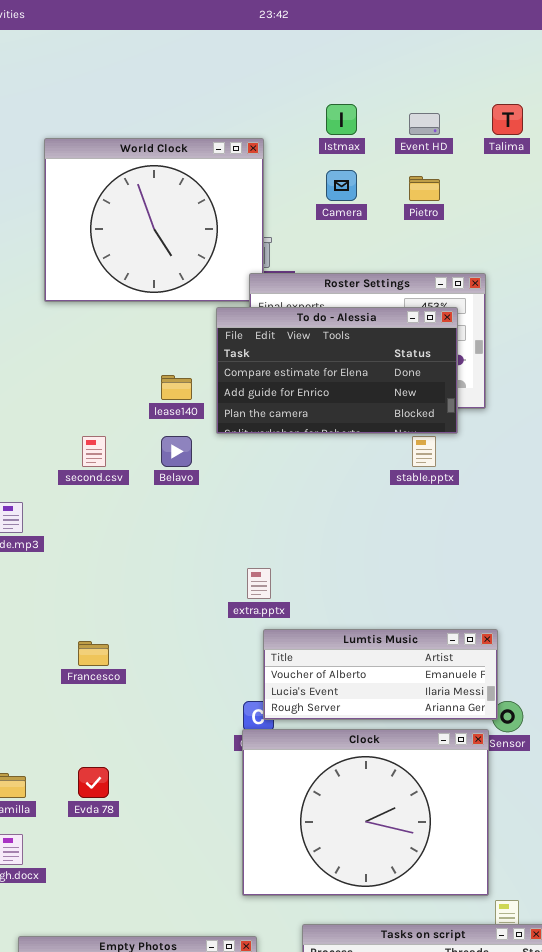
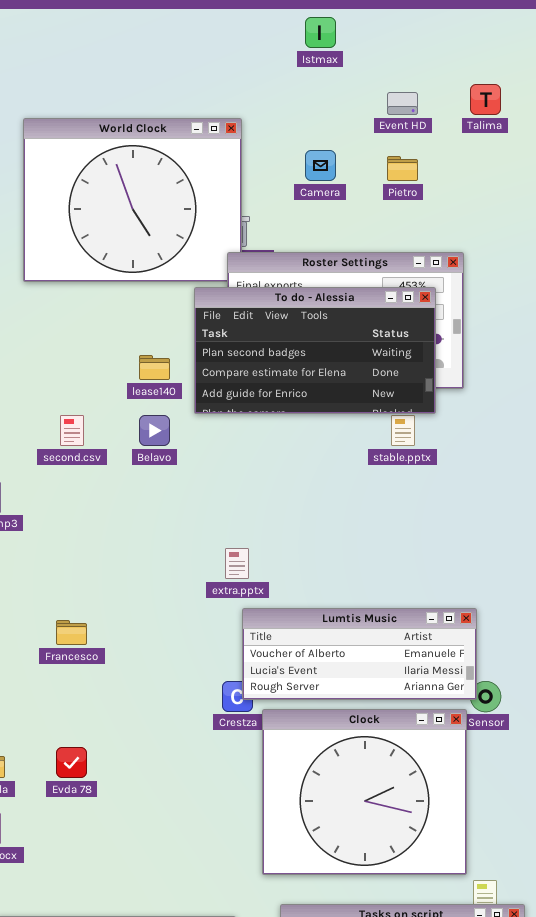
Istmax: [326,104,357,135] -> [305,17,336,48], moved
To do - Alessia: [216,307,458,434] -> [194,287,436,414], scrolled up 1 row
Clock: [242,729,489,896] -> [262,709,467,875], resized

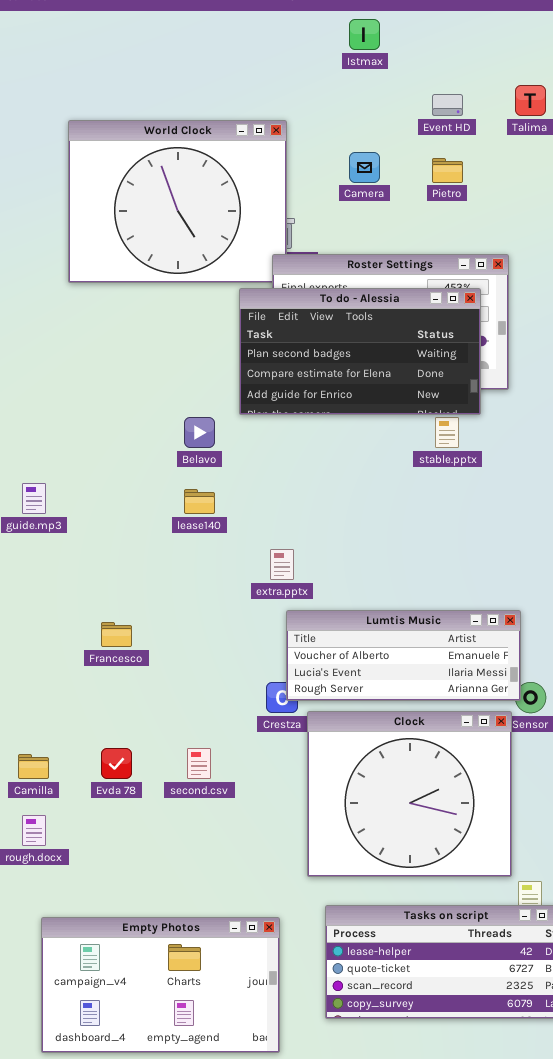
lease140: [139,355,170,380] -> [184,489,215,514], moved
second.csv: [60,415,84,446] -> [187,748,211,779], moved

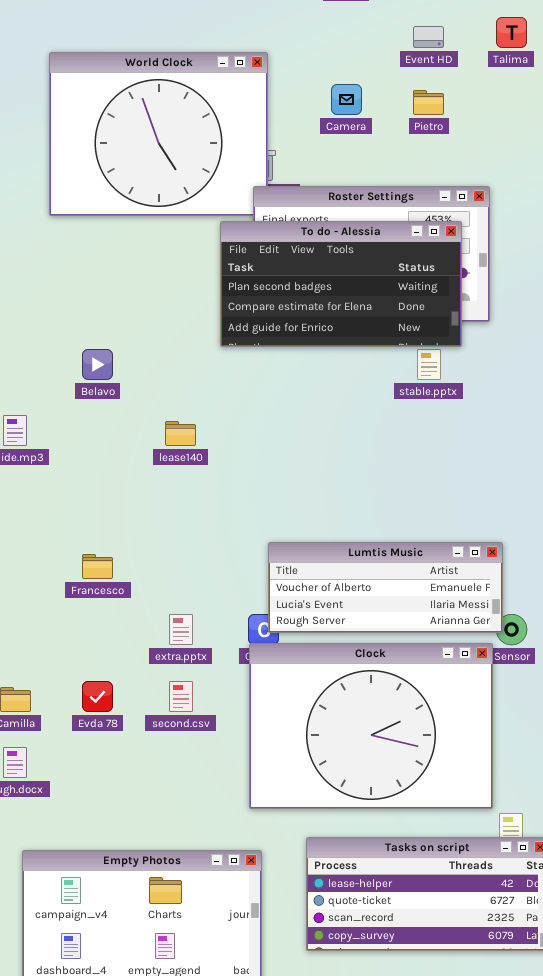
Belavo: [184,417,215,448] -> [82,349,113,380], moved
extra.pptx: [270,549,294,580] -> [169,614,193,645], moved
Clock: [307,711,512,877] -> [249,643,493,809], resized

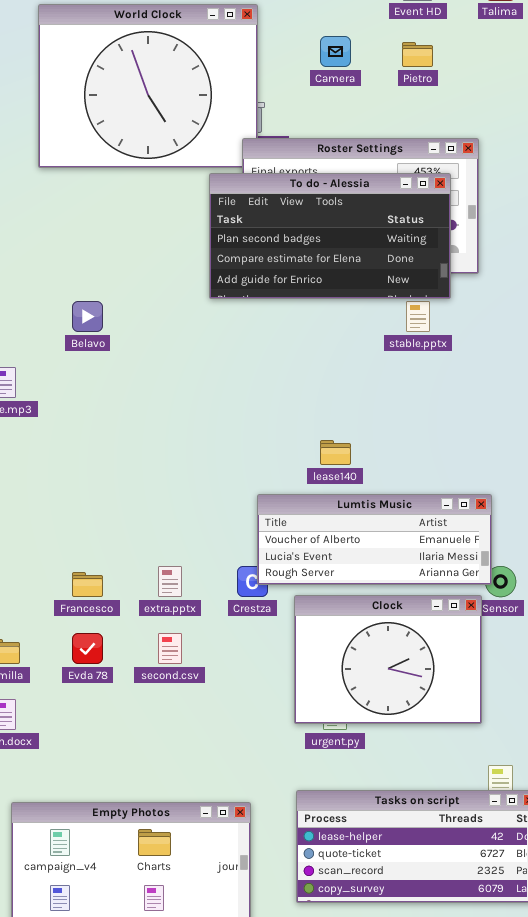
lease140: [165,421,196,446] -> [320,440,351,465], moved
Francesco: [82,554,113,579] -> [72,572,103,597], moved
Clock: [249,643,493,809] -> [294,595,482,724], resized

